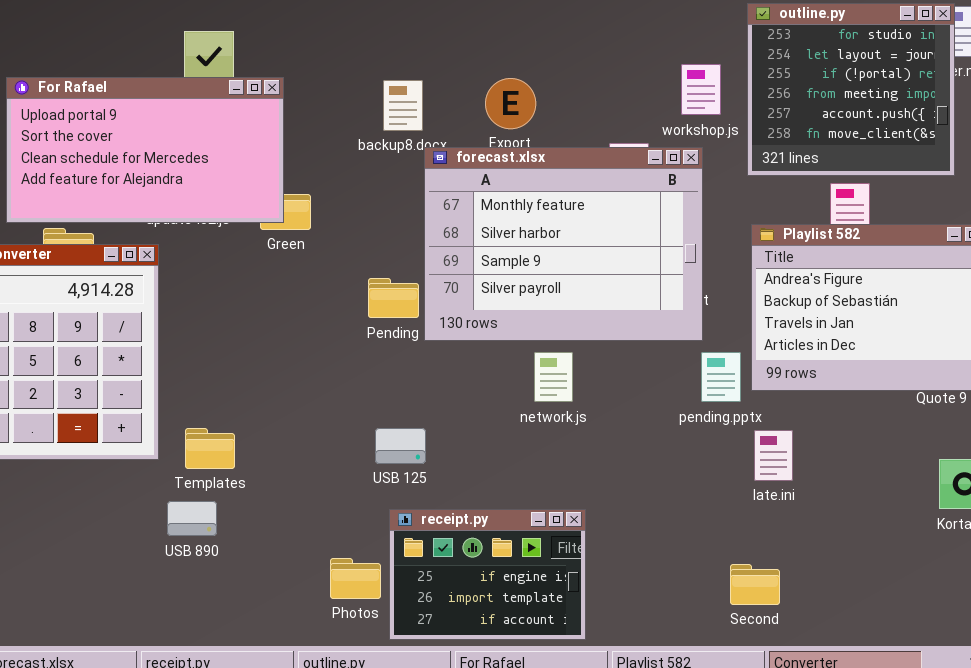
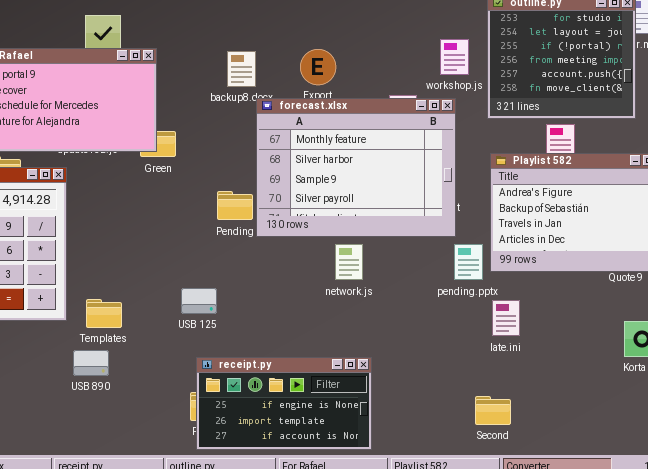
USB 125: [375,428,426,464] -> [181,288,217,314], moved
receipt.py: [389,509,586,640] -> [196,357,372,450], resized

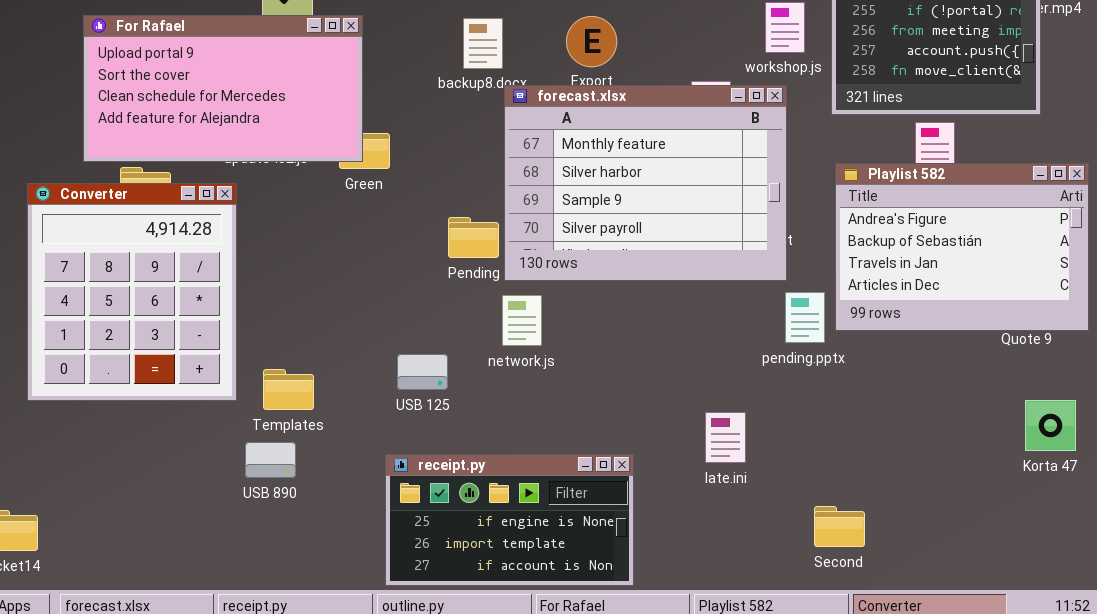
network.js: [335,244,363,280] -> [502,295,542,346], moved
late.ini: [492,300,520,336] -> [705,412,746,463], moved
receipt.py: [196,357,372,450] -> [385,454,634,586], moved

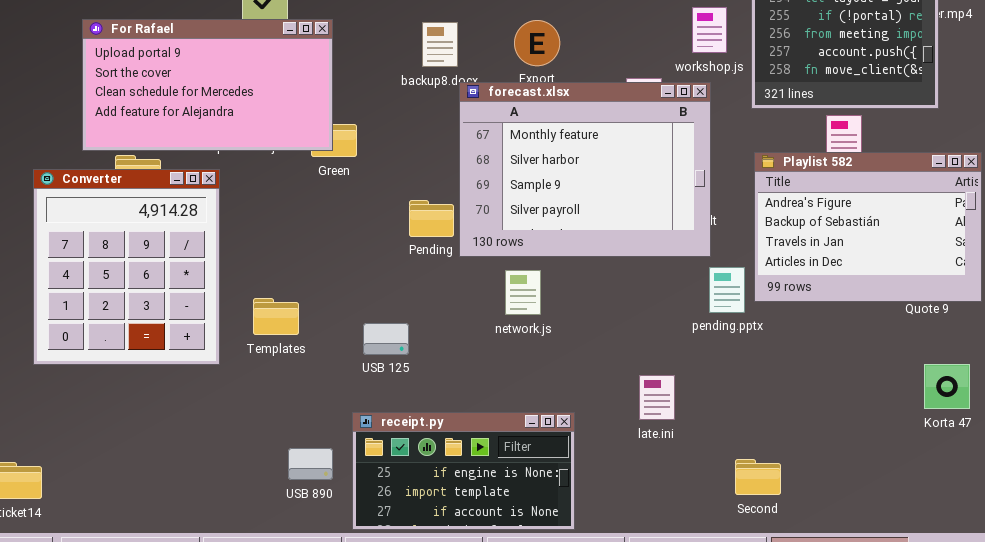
network.js: [502,295,542,346] -> [505,270,541,315], moved
Templates: [263,369,314,410] -> [253,298,299,335], moved
USB 890: [245,442,296,478] -> [288,448,333,480], moved

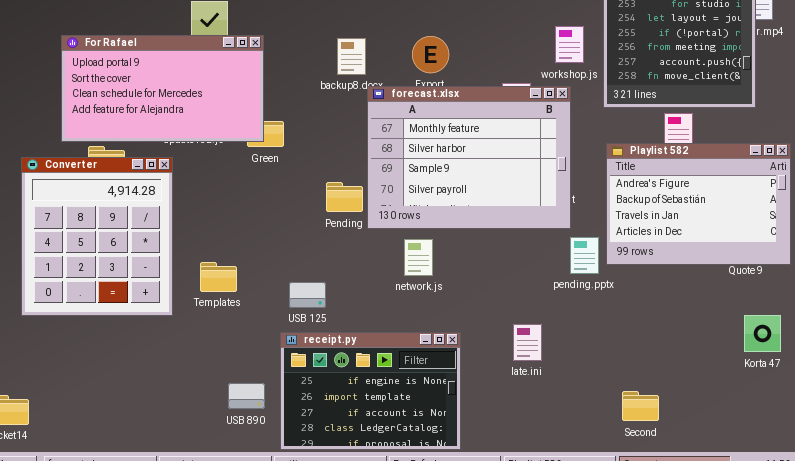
receipt.py: [352,412,575,530] -> [280,332,461,450], resized
Second: [735,459,781,495] -> [622,391,659,421], moved

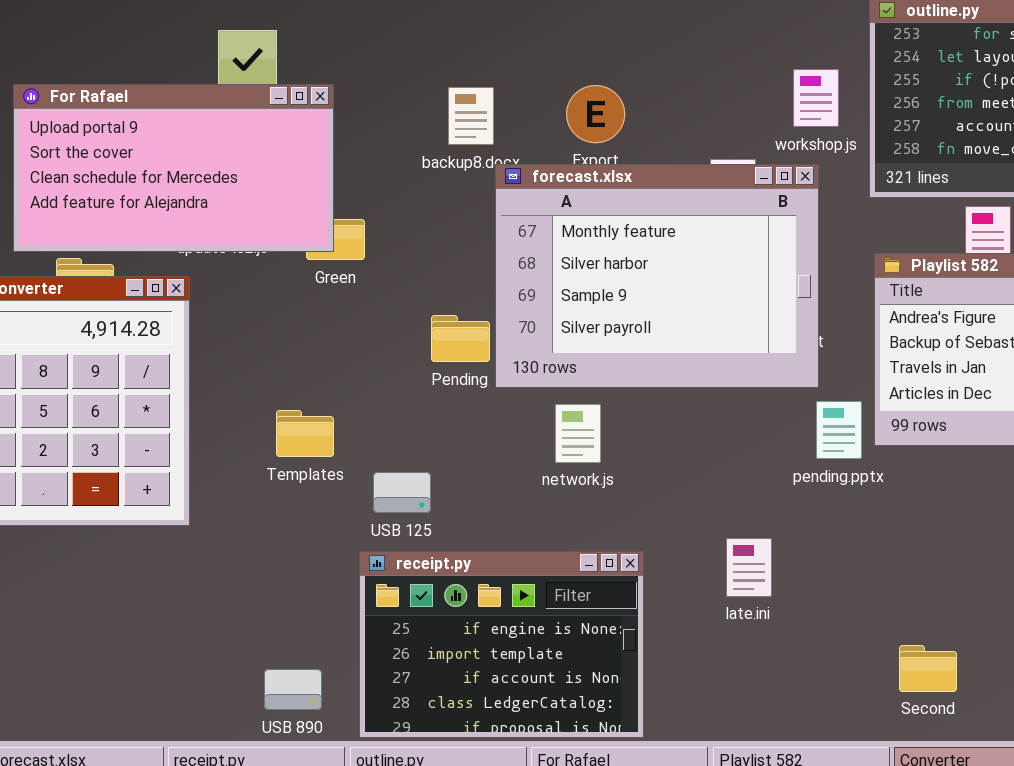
Templates: [200,262,237,292] -> [276,410,334,457], moved
USB 890: [228,383,265,409] -> [264,669,322,710], moved

